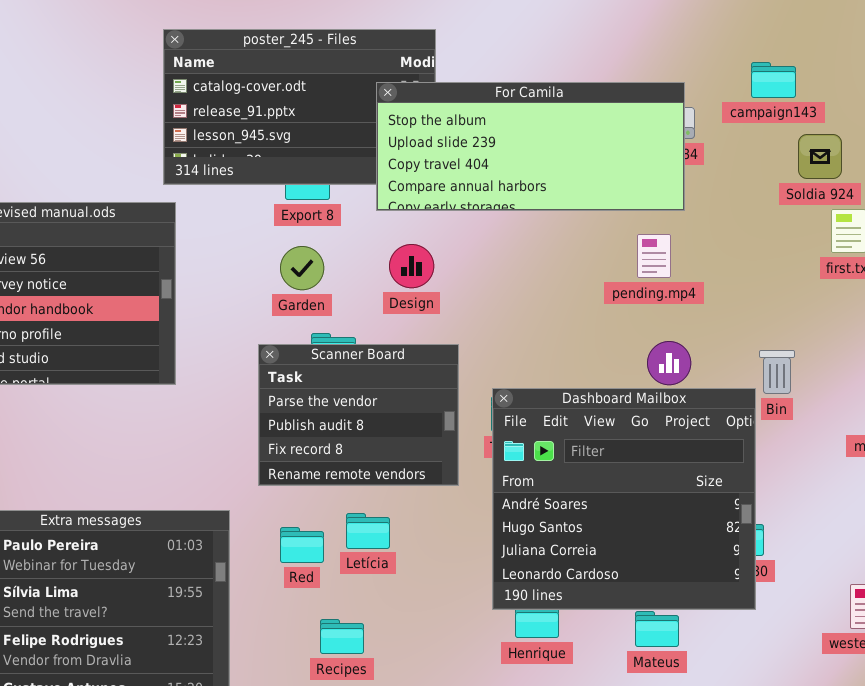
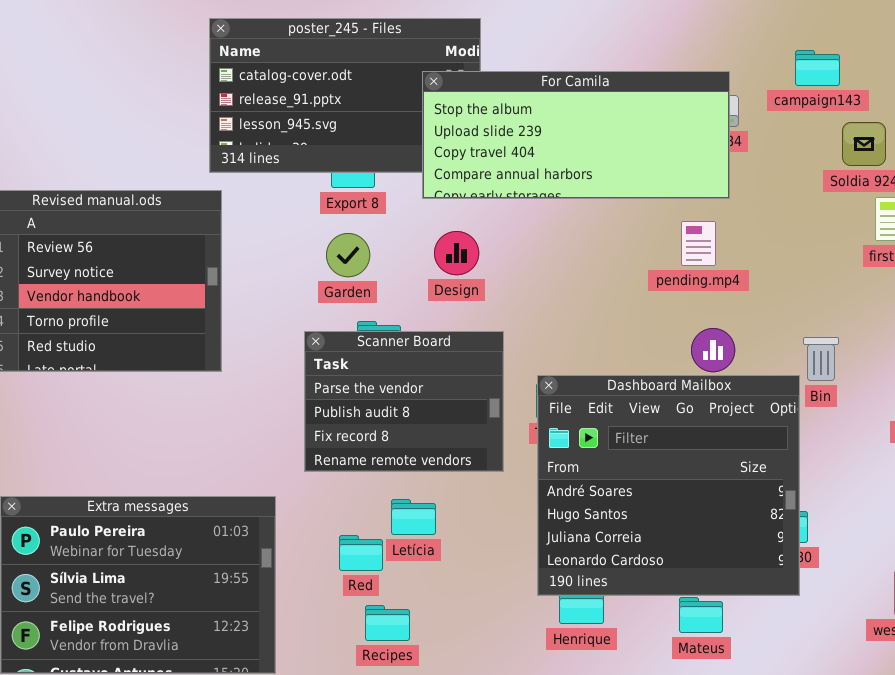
Red: [280,527,324,563] -> [339,535,383,571], moved

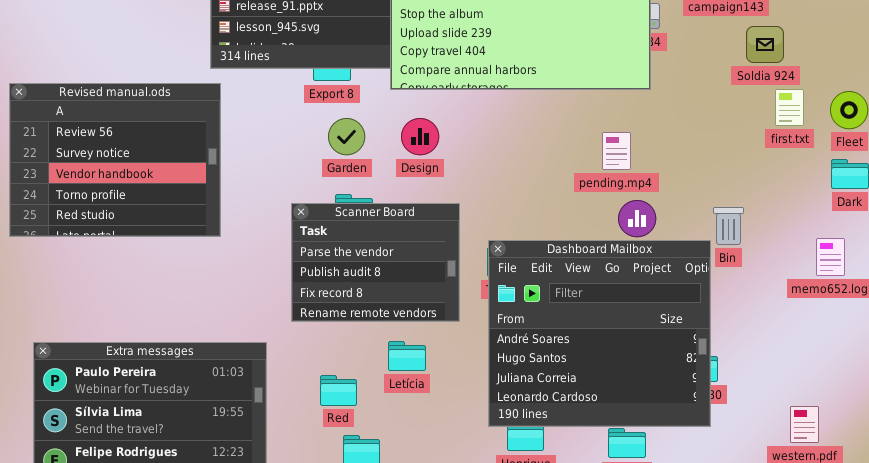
pending.mp4: [681,221,716,266] -> [602,132,631,170], moved
Garden: [326,233,370,277] -> [328,118,365,155], moved
Letícia: [391,499,436,535] -> [388,341,426,371], moved

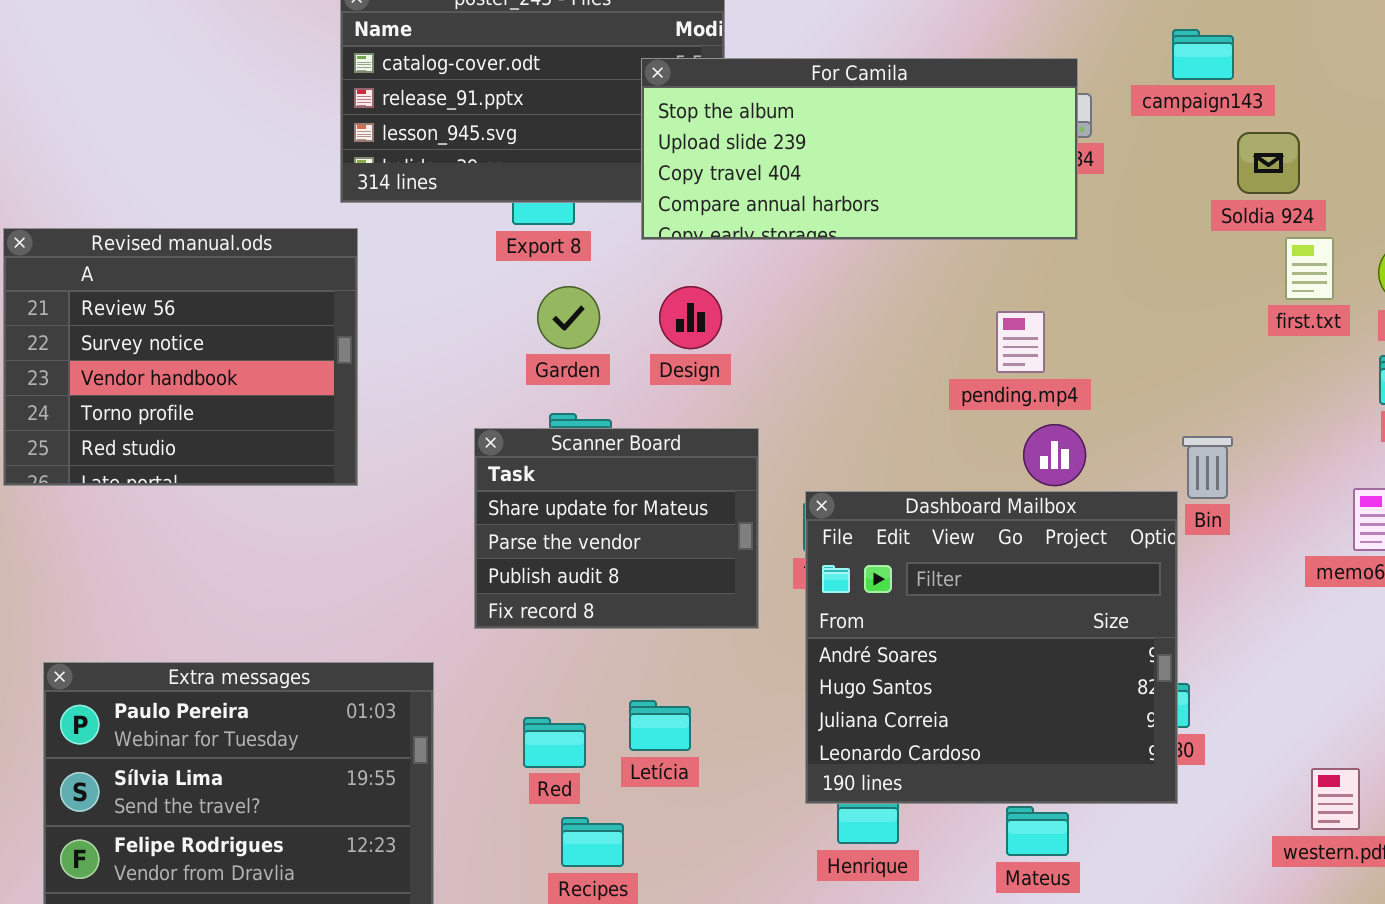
Scanner Board: [291,203,460,322] -> [474,428,759,629], scrolled up 1 row
Letícia: [388,341,426,371] -> [629,700,691,751], moved

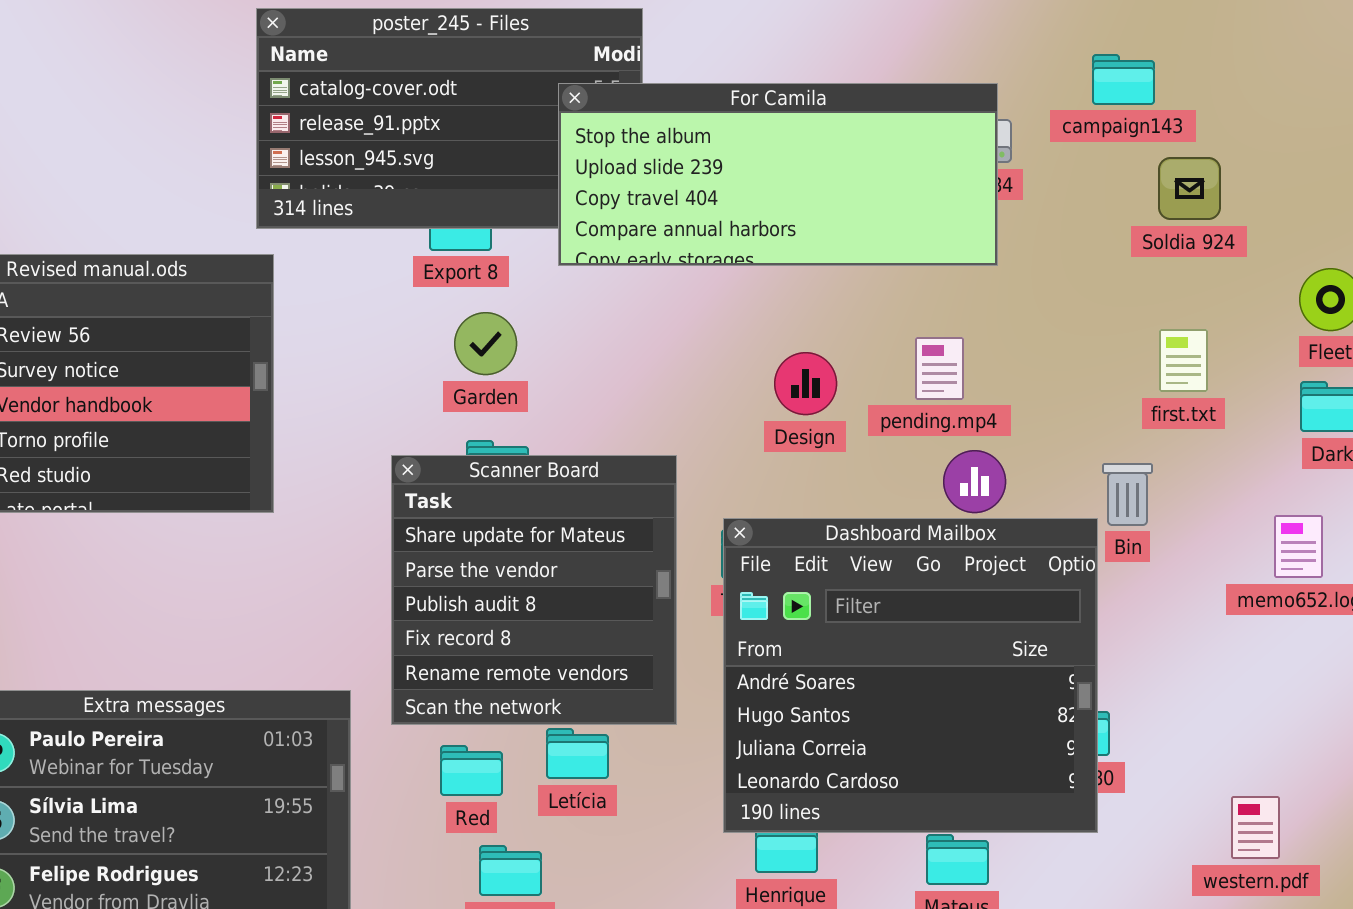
first.txt: [1285,237,1334,300] -> [1159,329,1208,392], moved
Design: [659,286,722,349] -> [774,352,837,415], moved
Scanner Board: [474,428,759,629] -> [391,455,677,725], resized

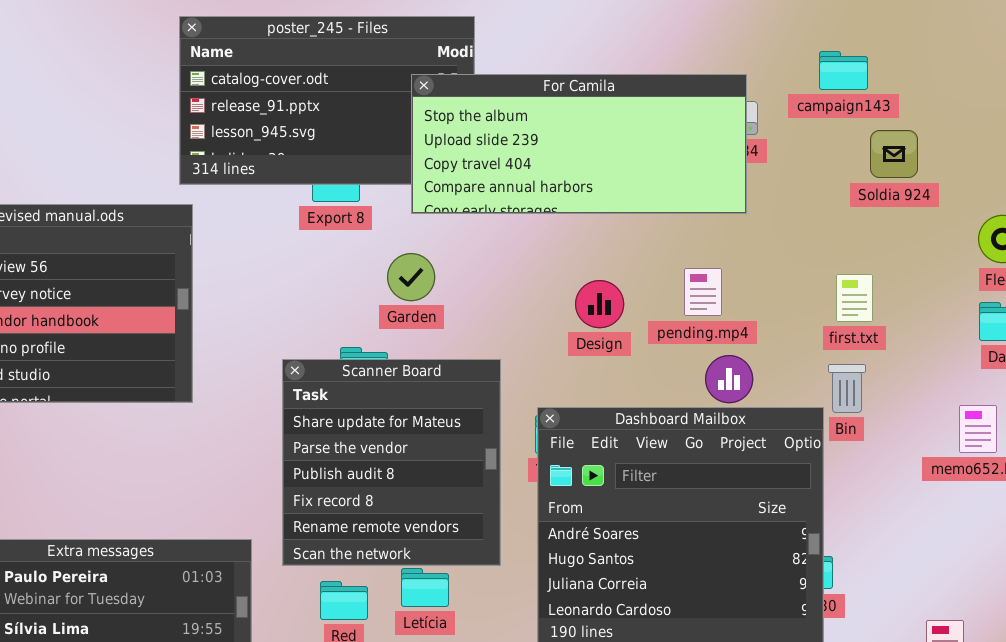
Garden: [454,312,517,375] -> [387,253,435,301], moved
first.txt: [1159,329,1208,392] -> [836,274,873,322], moved

